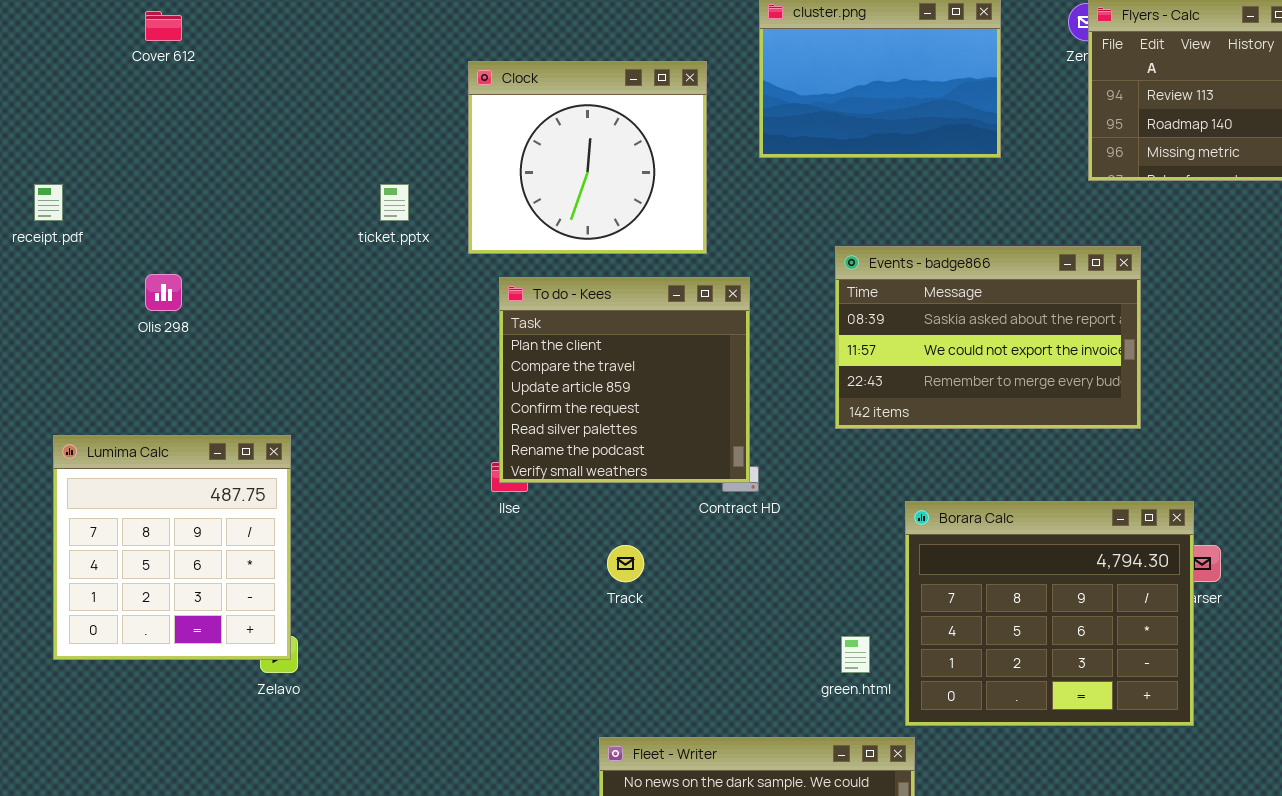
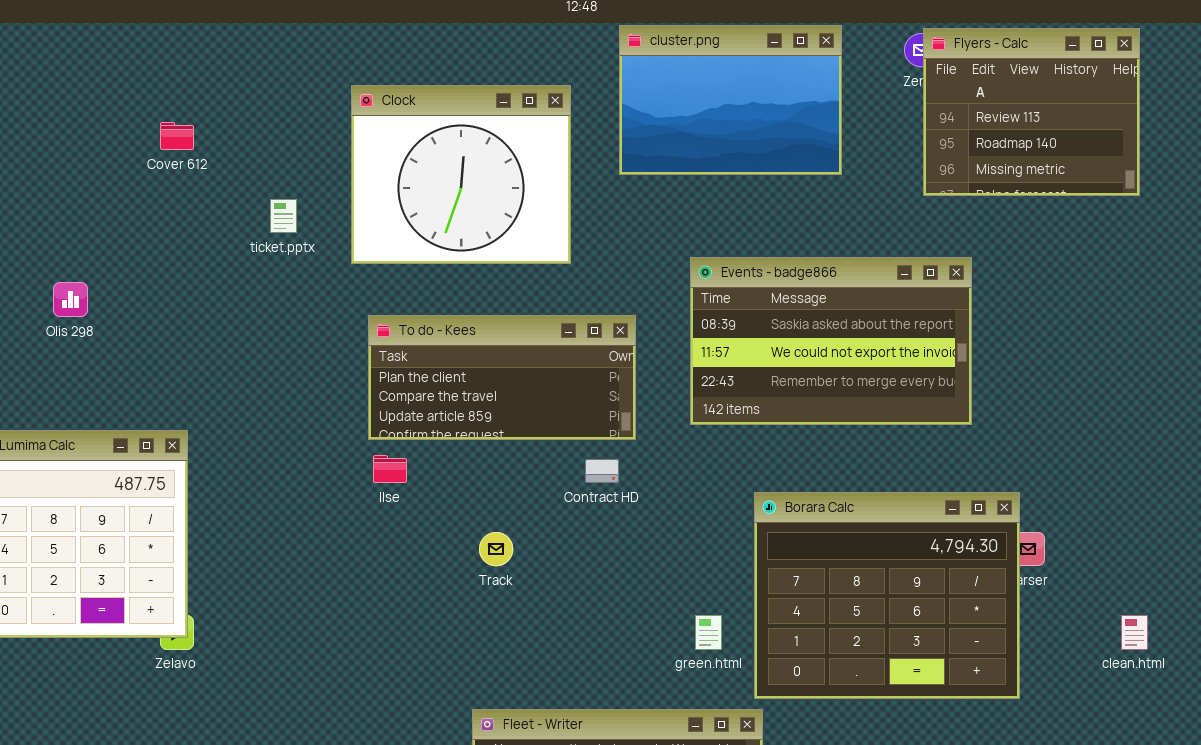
Cover 612: [145,11,182,41] -> [160,122,194,150], moved
To do - Kees: [499,277,750,483] -> [368,315,636,440], moved, resized

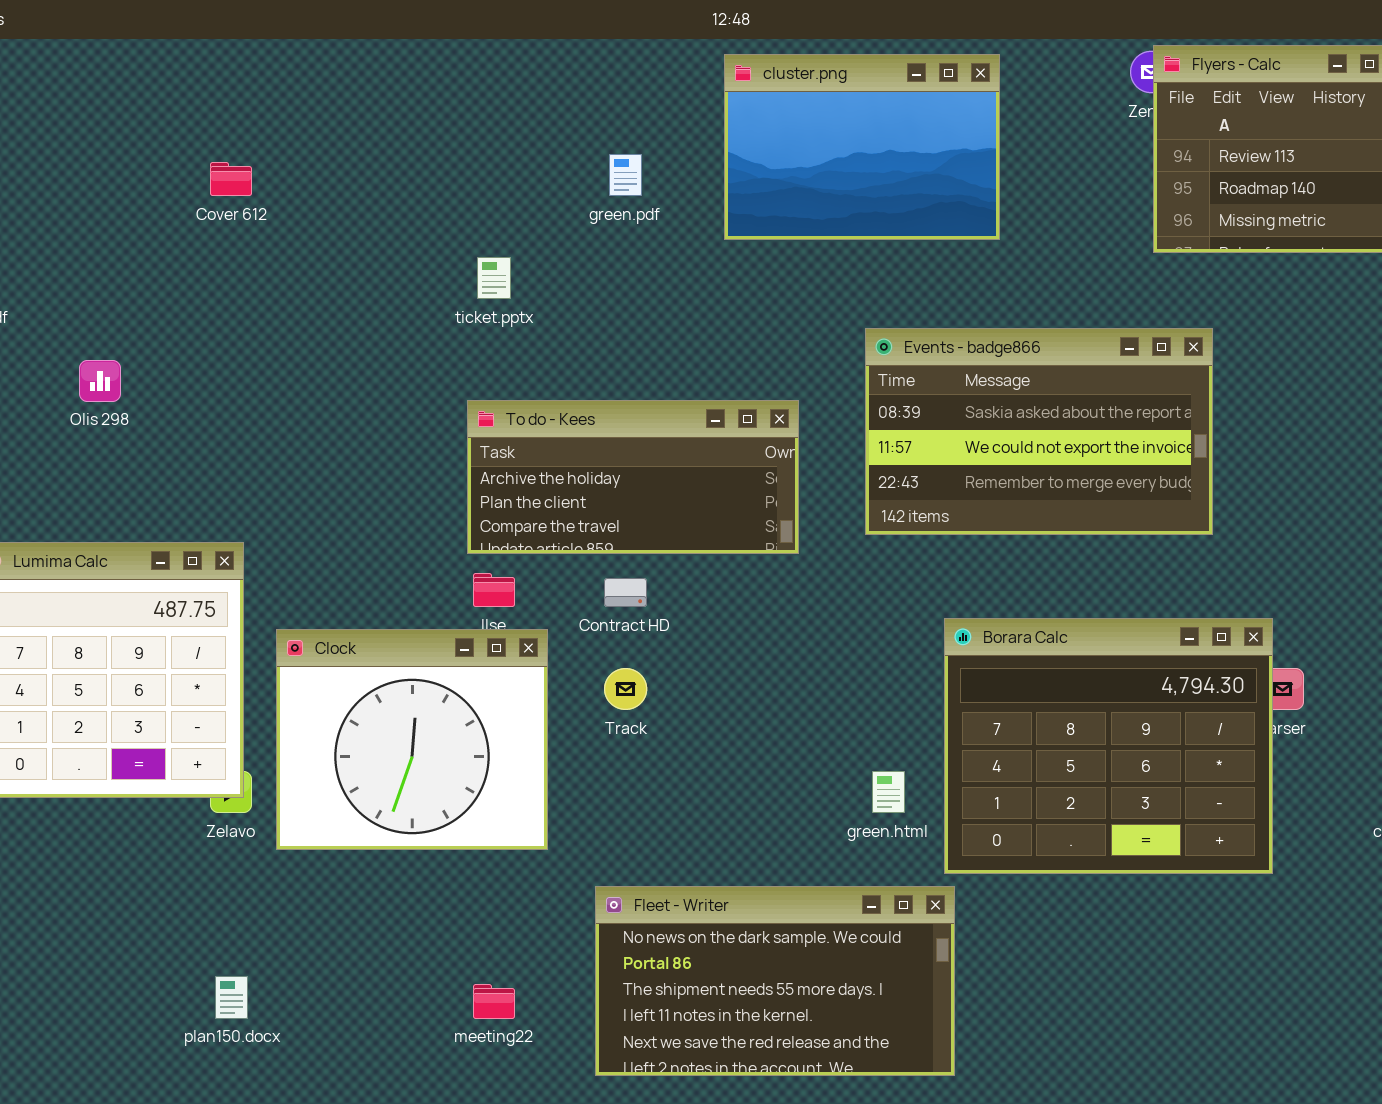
cluster.png: [619,25,842,175] -> [724,54,1000,240], moved
Clock: [351,85,571,264] -> [276,629,548,850], moved
ticket.pptx: [270,199,297,233] -> [477,257,511,299], moved
To do - Kees: [368,315,636,440] -> [467,400,799,554], scrolled up 1 row
Contract HD: [585,459,619,483] -> [604,578,647,607], moved

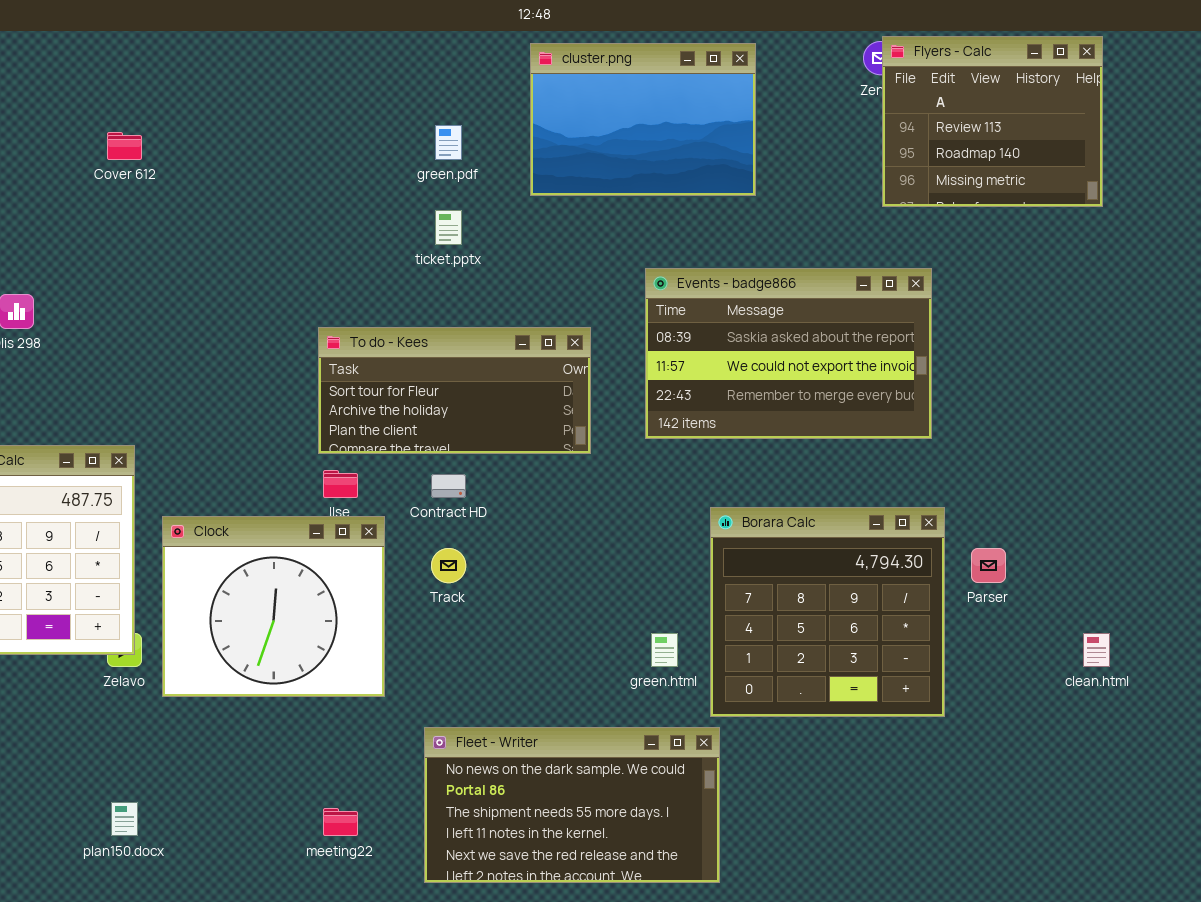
ticket.pptx: [477,257,511,299] -> [435,210,462,245], moved
To do - Kees: [467,400,799,554] -> [318,327,591,454], scrolled up 1 row
Borara Calc: [944,618,1273,874] -> [710,507,945,717], resized

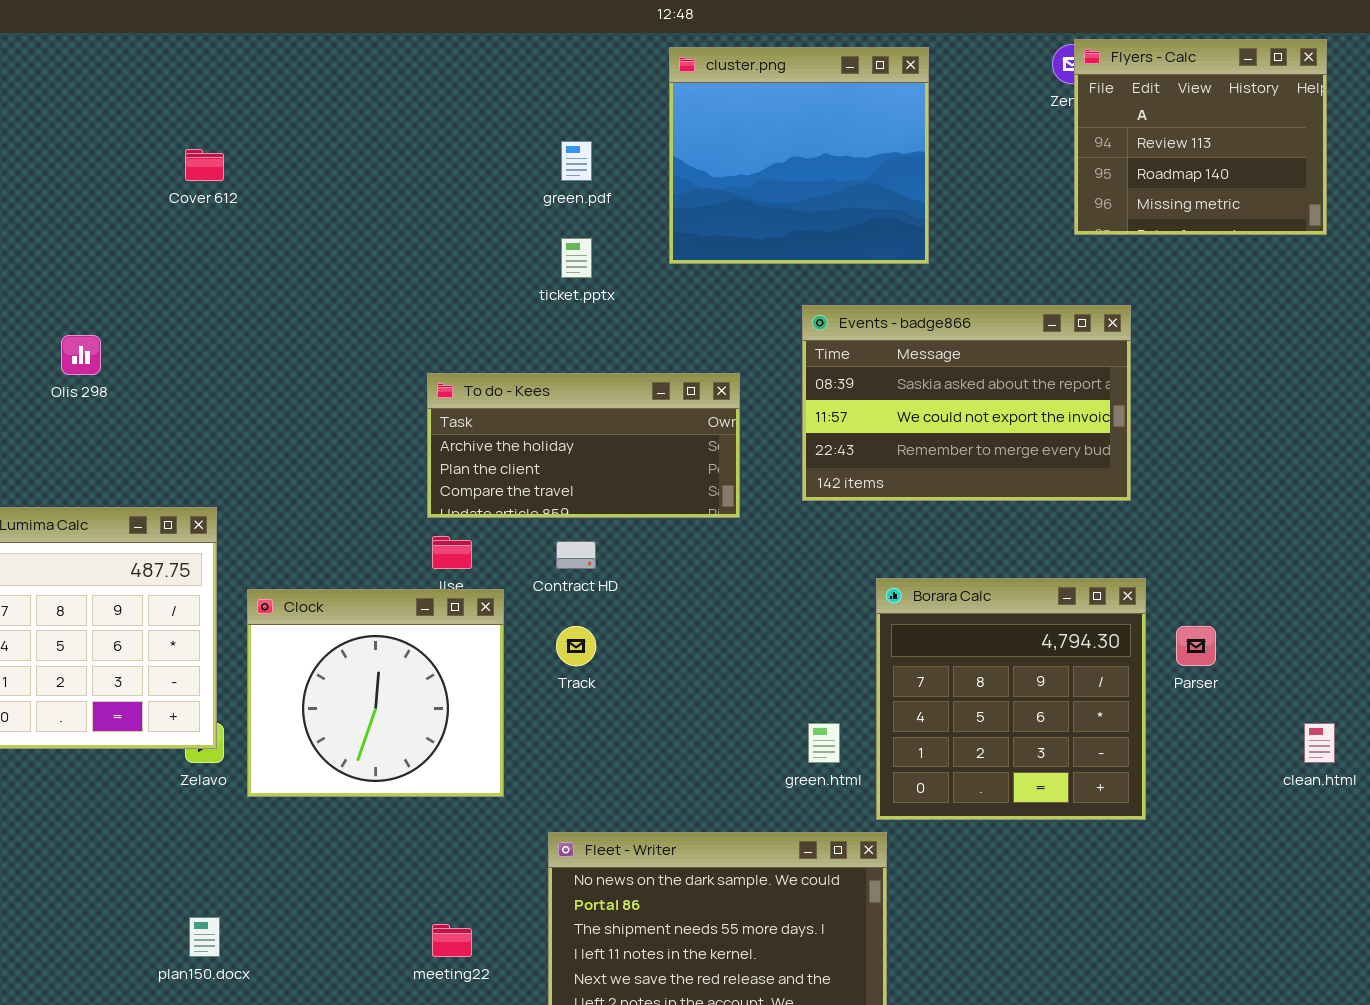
cluster.png: [530,43,756,196] -> [669,47,929,264], resized
To do - Kees: [318,327,591,454] -> [427,373,740,518], scrolled down 1 row

